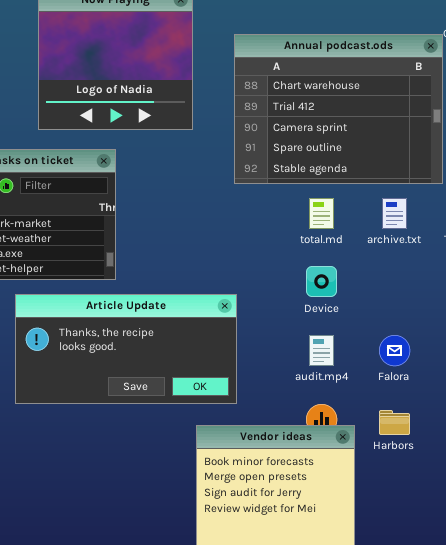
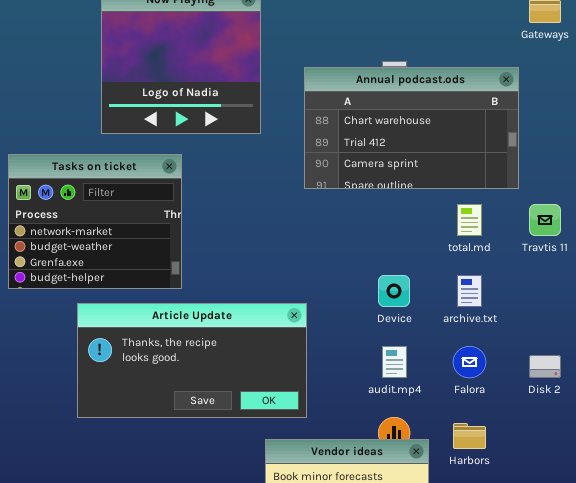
Annual podcast.ods: [234,34,443,184] -> [304,67,519,189], resized
total.md: [309,198,334,229] -> [457,204,482,236], moved
archive.txt: [382,198,407,229] -> [457,275,482,307], moved

